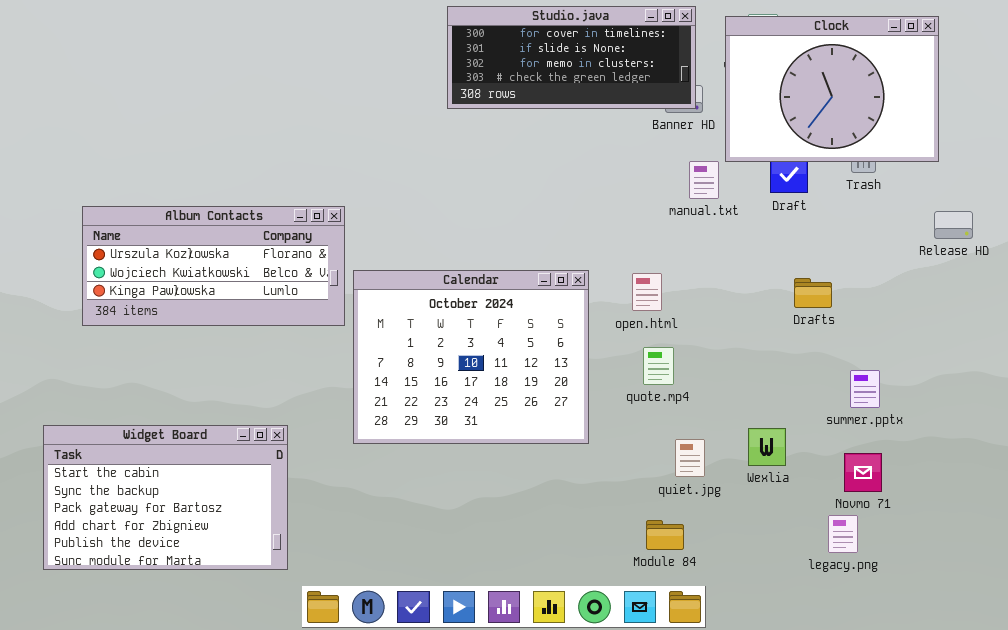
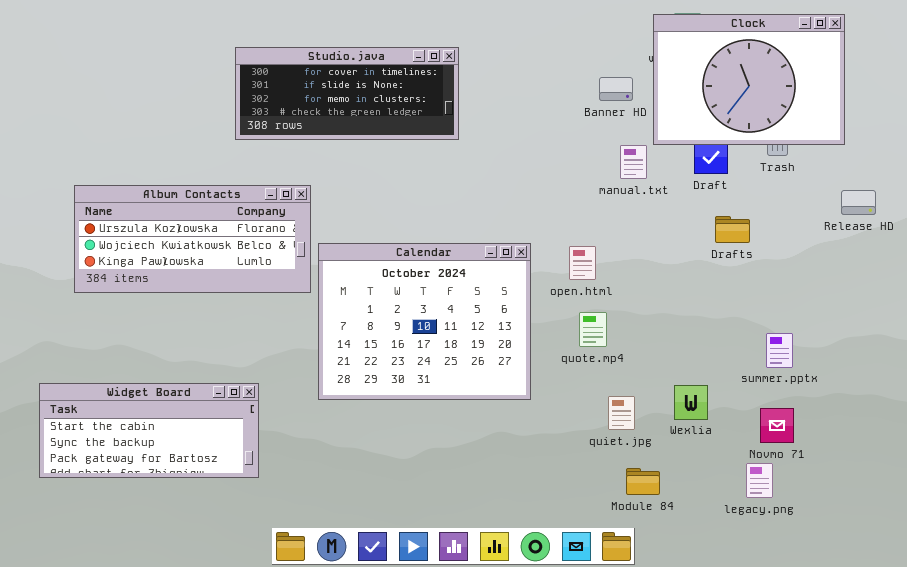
Studio.java: [447,6,696,109] -> [235,47,459,140], moved
Drafts: [794,278,832,308] -> [715,216,750,243], moved
Widget Board: [43,425,288,570] -> [39,383,259,478], resized
Module 84: [646,520,684,550] -> [626,468,660,495], moved

